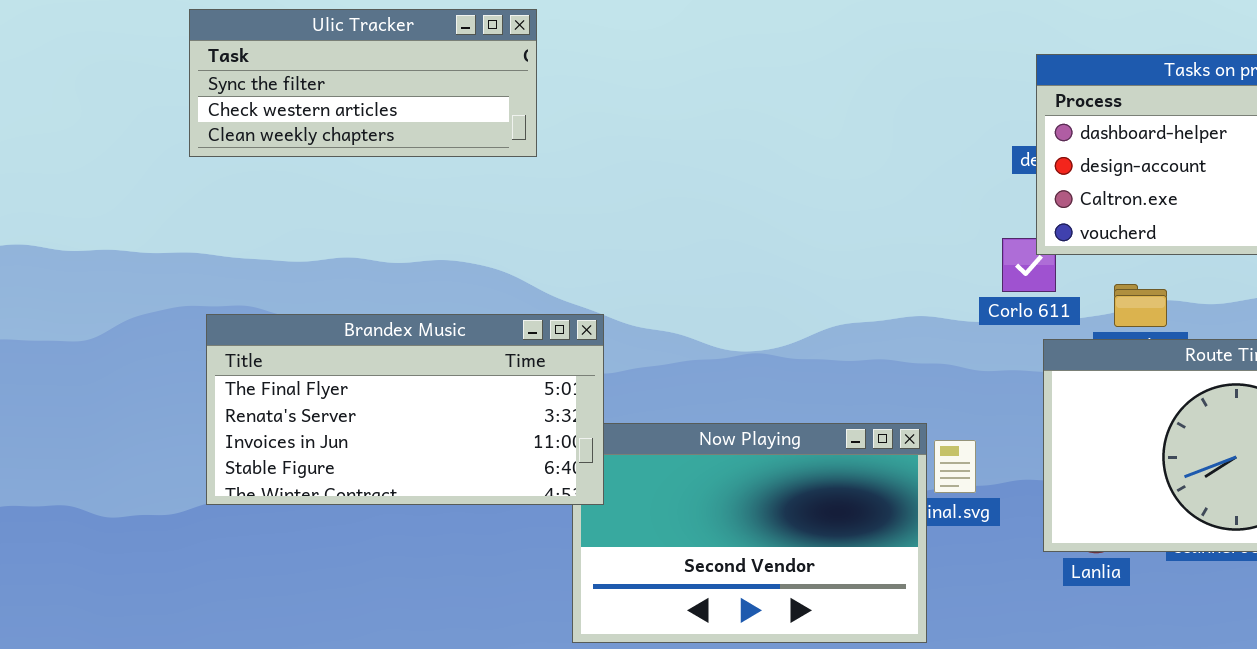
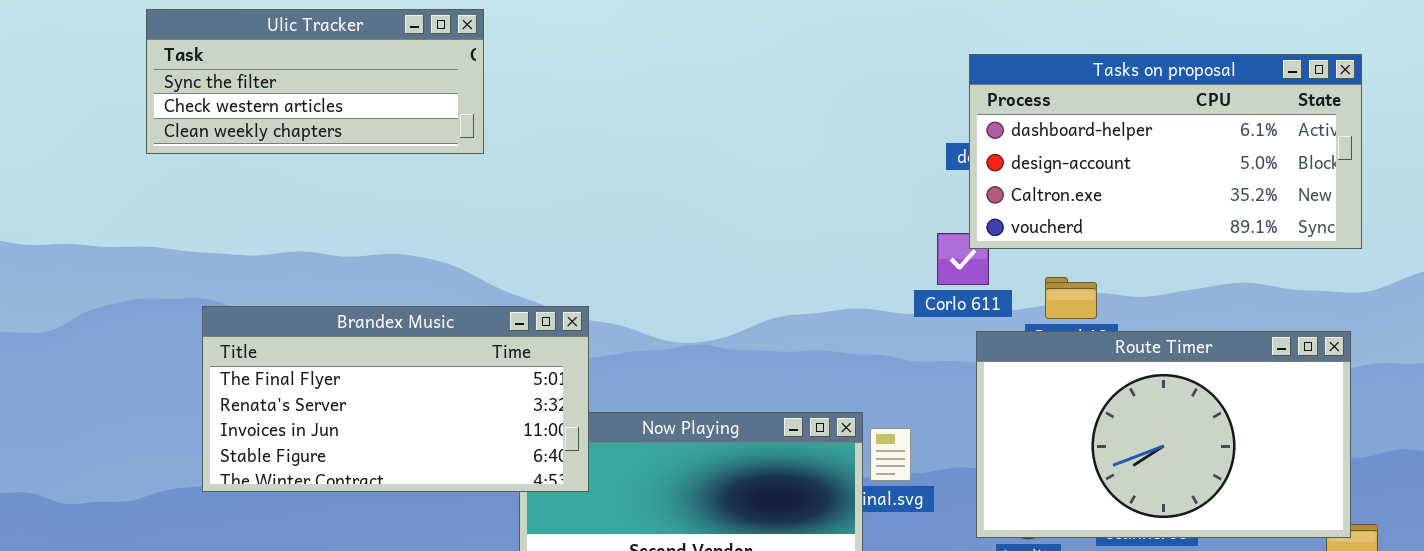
Brandex Music: [206,314,604,505] -> [202,306,589,492], moved

